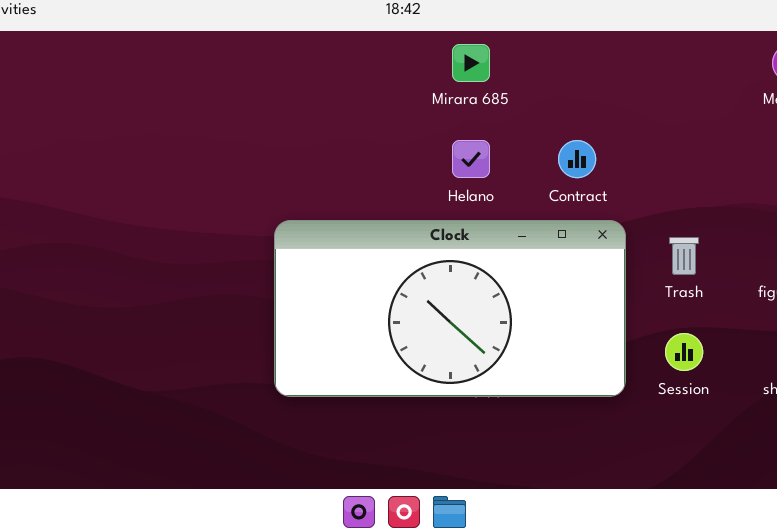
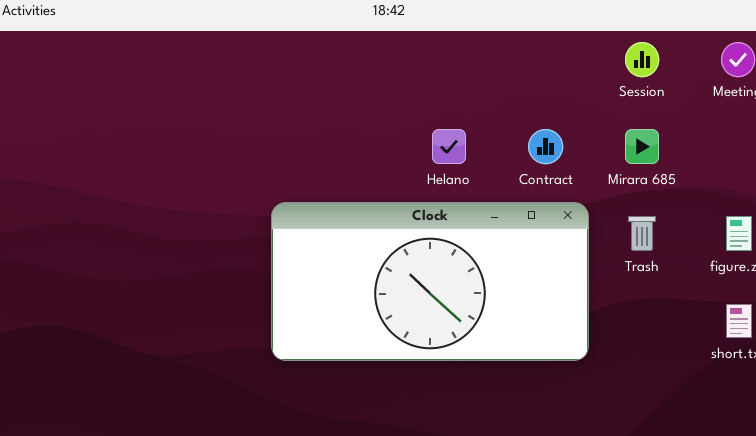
Mirara 685: [452,44,490,82] -> [625,129,659,164], moved
Session: [665,333,703,371] -> [625,42,659,77], moved

